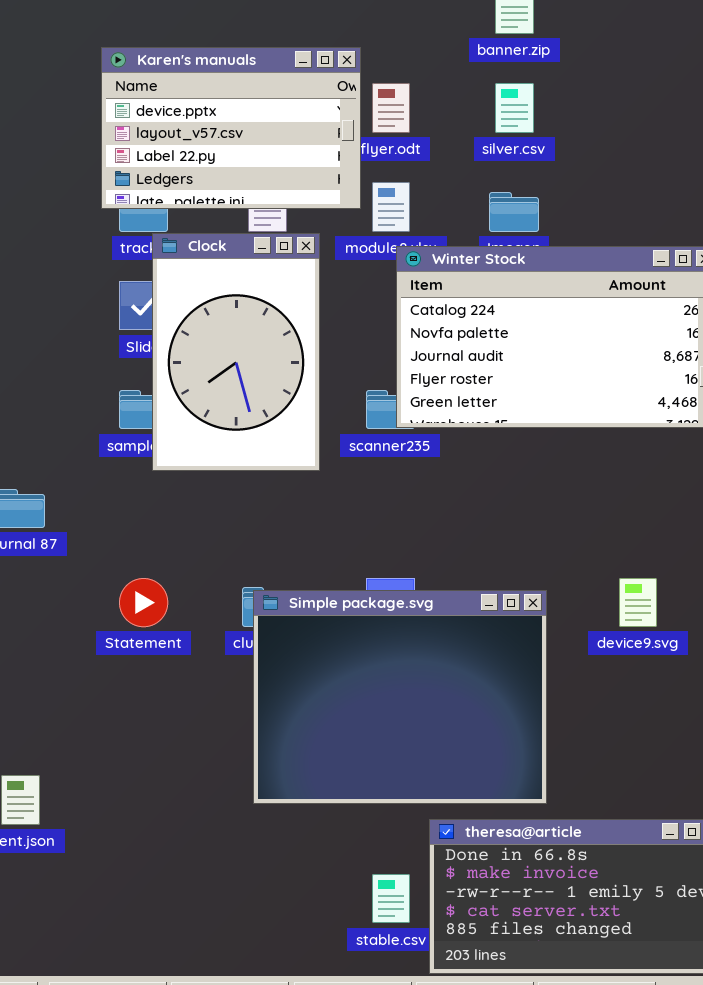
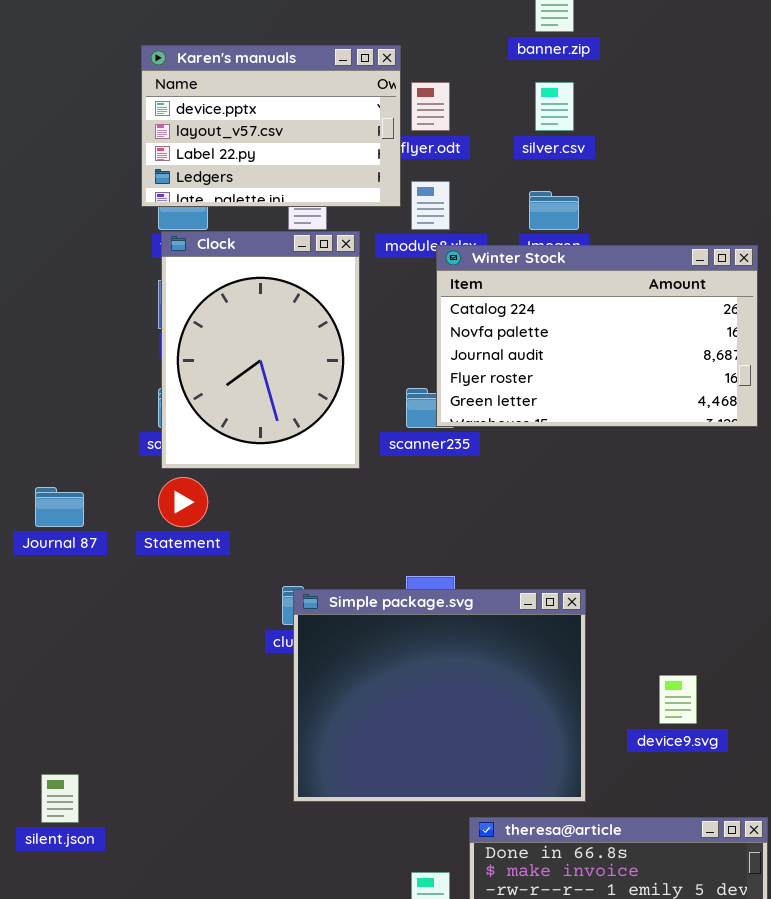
Clock: [152,233,320,471] -> [161,231,360,469], resized
Statement: [119,578,168,627] -> [158,477,208,527], moved
device9.svg: [619,578,657,627] -> [659,675,697,724], moved

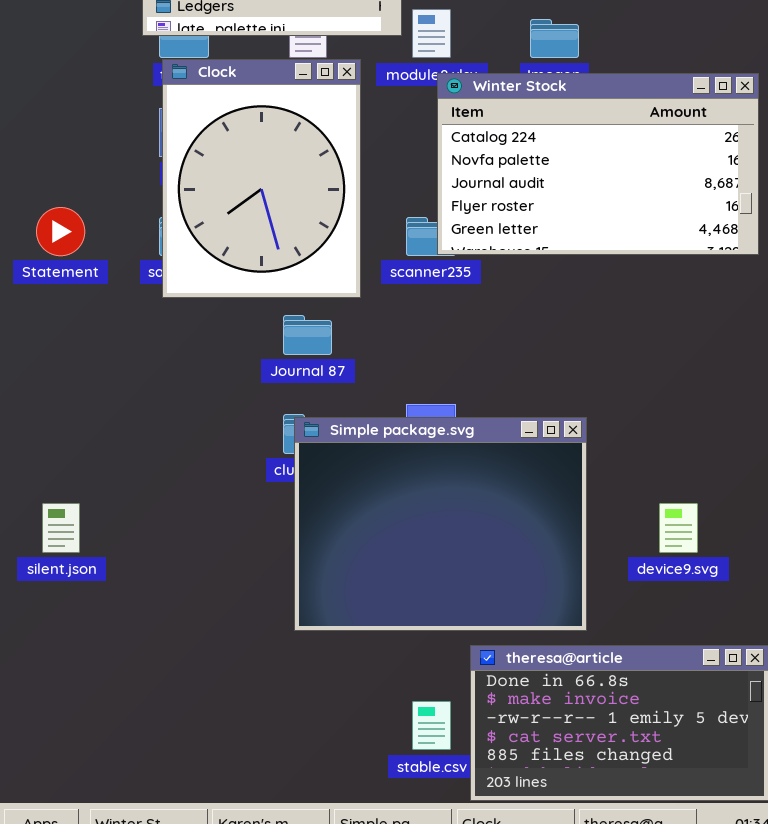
Statement: [158,477,208,527] -> [36,207,85,256], moved
Journal 87: [35,487,84,527] -> [283,315,332,355], moved
silent.json: [41,774,79,823] -> [42,503,80,553], moved

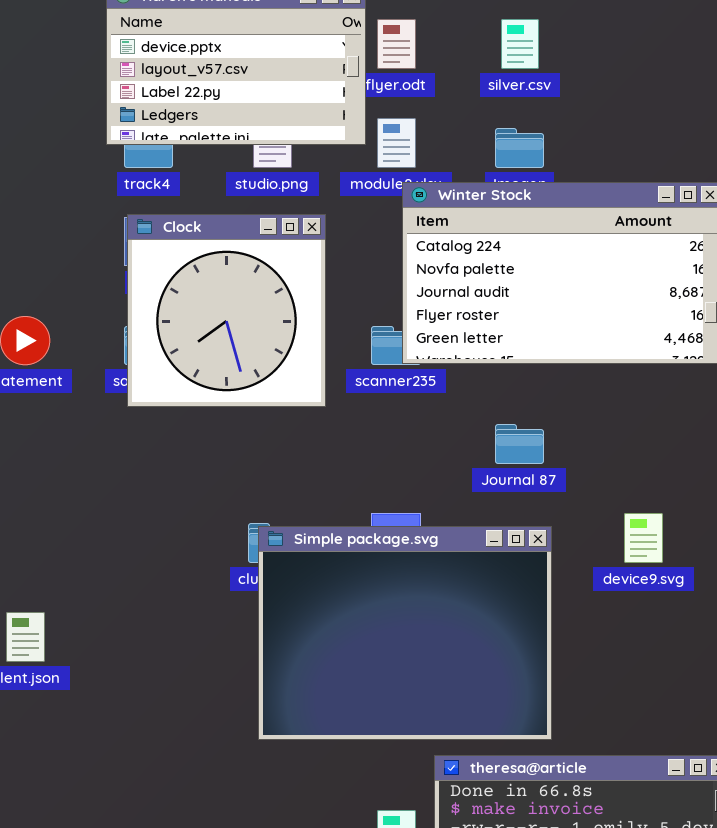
Clock: [162,59,361,298] -> [127,214,326,407], resized
Journal 87: [283,315,332,355] -> [495,424,544,464], moved
device9.svg: [659,503,698,553] -> [624,513,663,563], moved

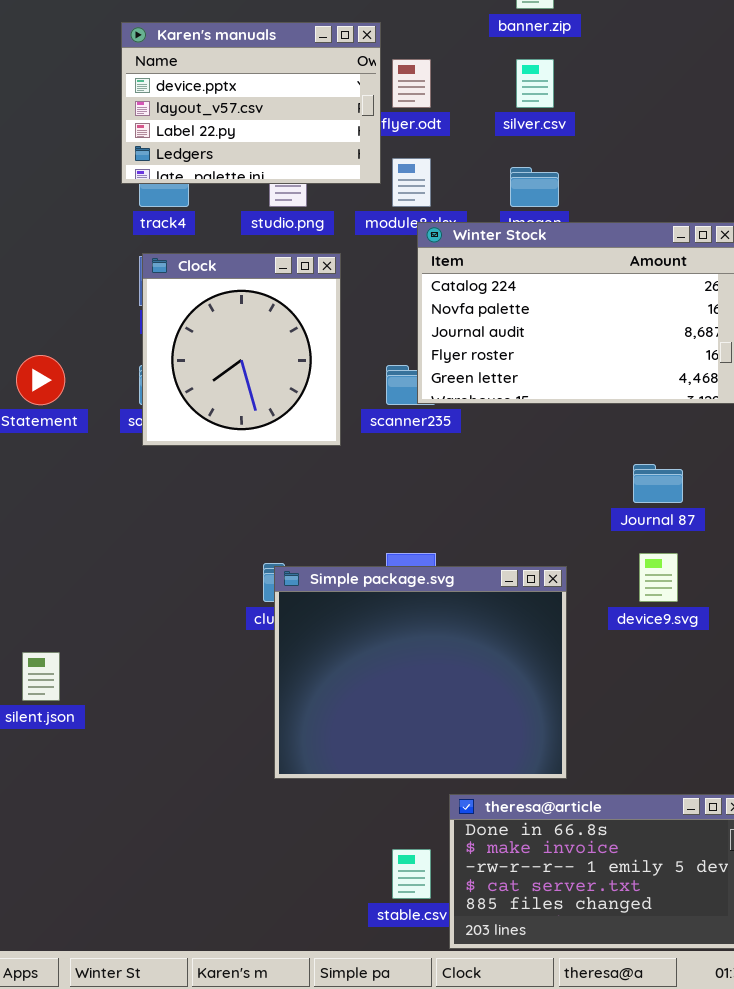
Journal 87: [495,424,544,464] -> [633,464,683,503], moved

